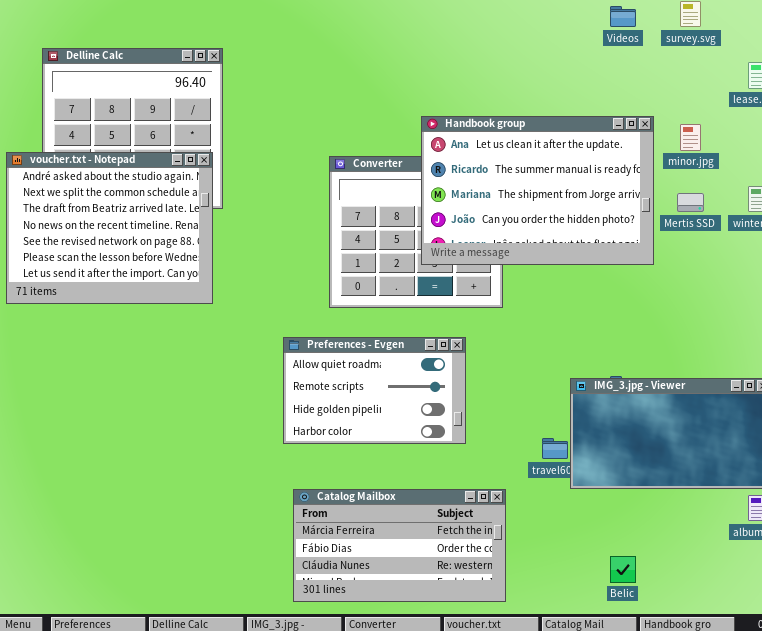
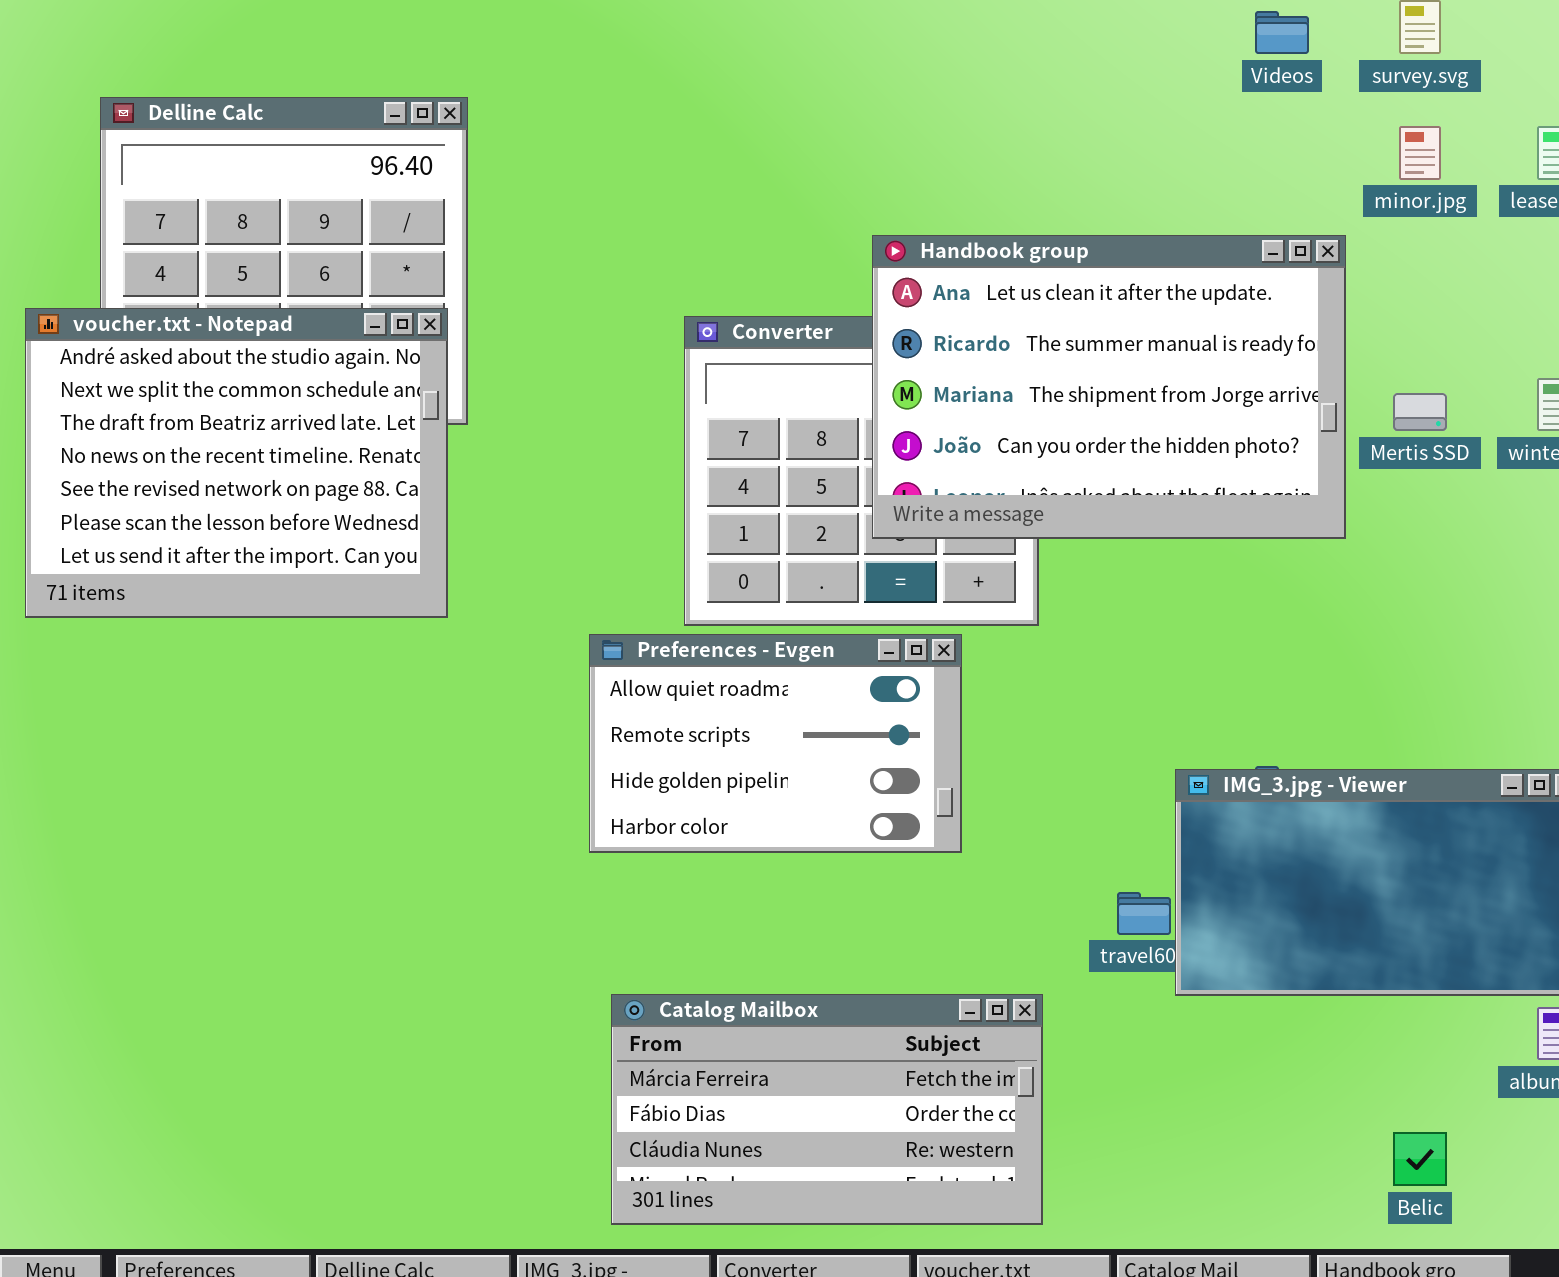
minor.jpg: [680,124,701,151] -> [1399,126,1441,180], moved
Preferences - Evgen: [283,337,466,444] -> [589,634,962,853], moved
Belic: [610,556,636,583] -> [1393,1132,1447,1186], moved

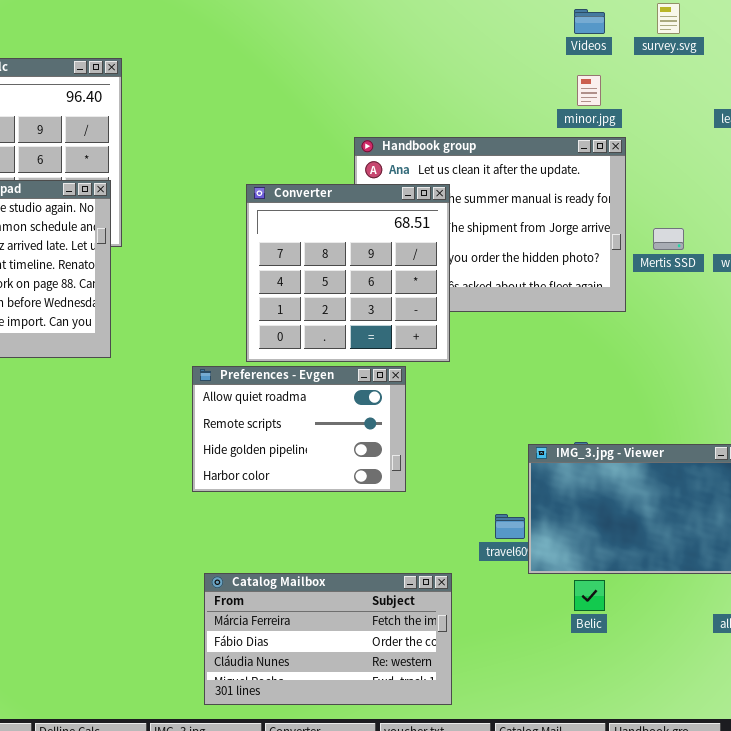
minor.jpg: [1399,126,1441,180] -> [577,75,601,106], moved
Converter: [684,316,1039,626] -> [246,184,450,362], raised
Belic: [1393,1132,1447,1186] -> [574,580,605,611], moved

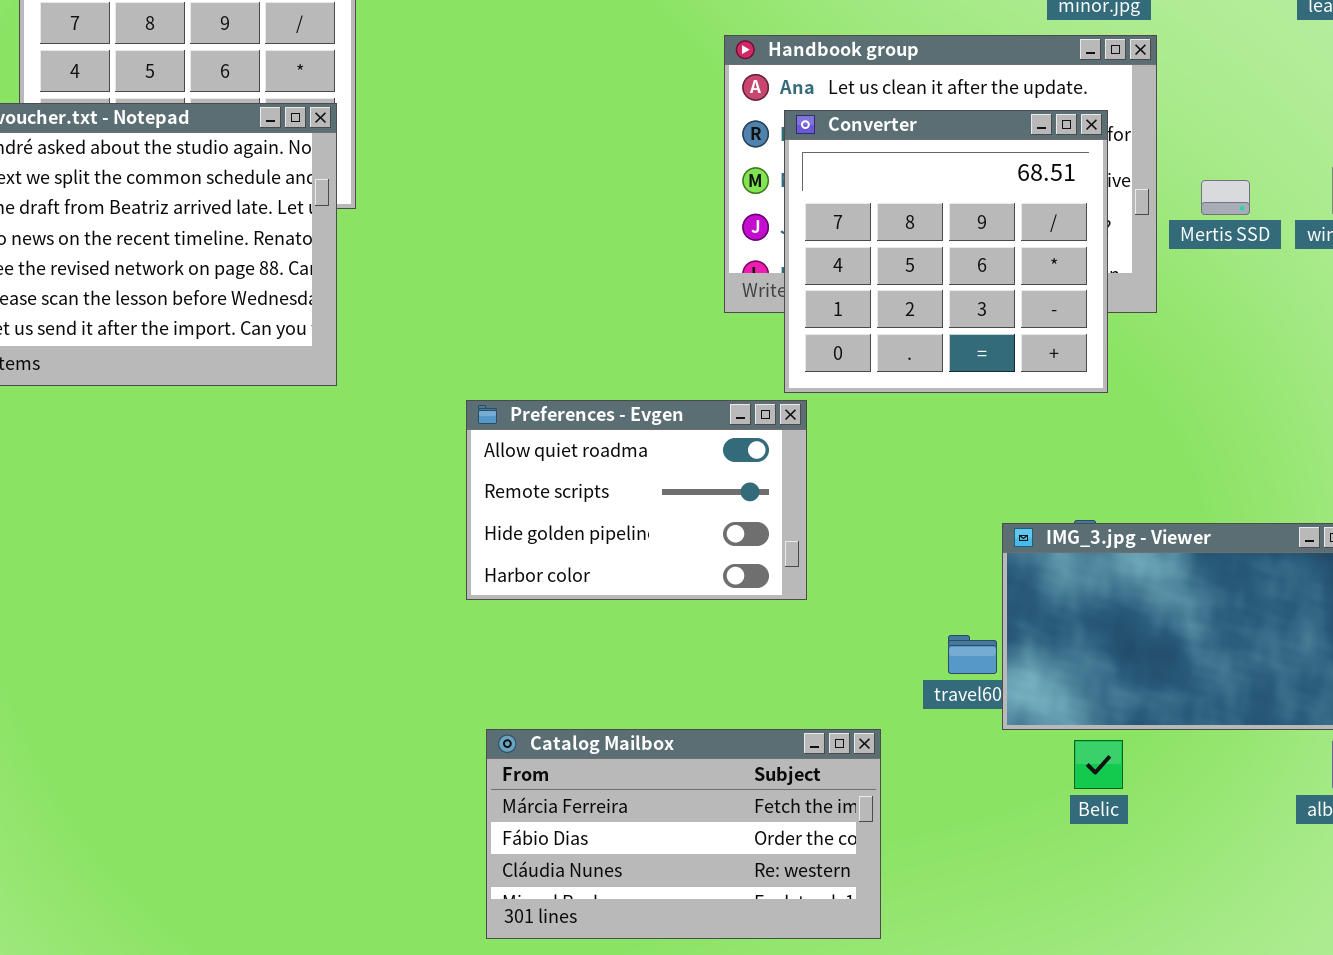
Converter: [246,184,450,362] -> [784,110,1108,393], moved

